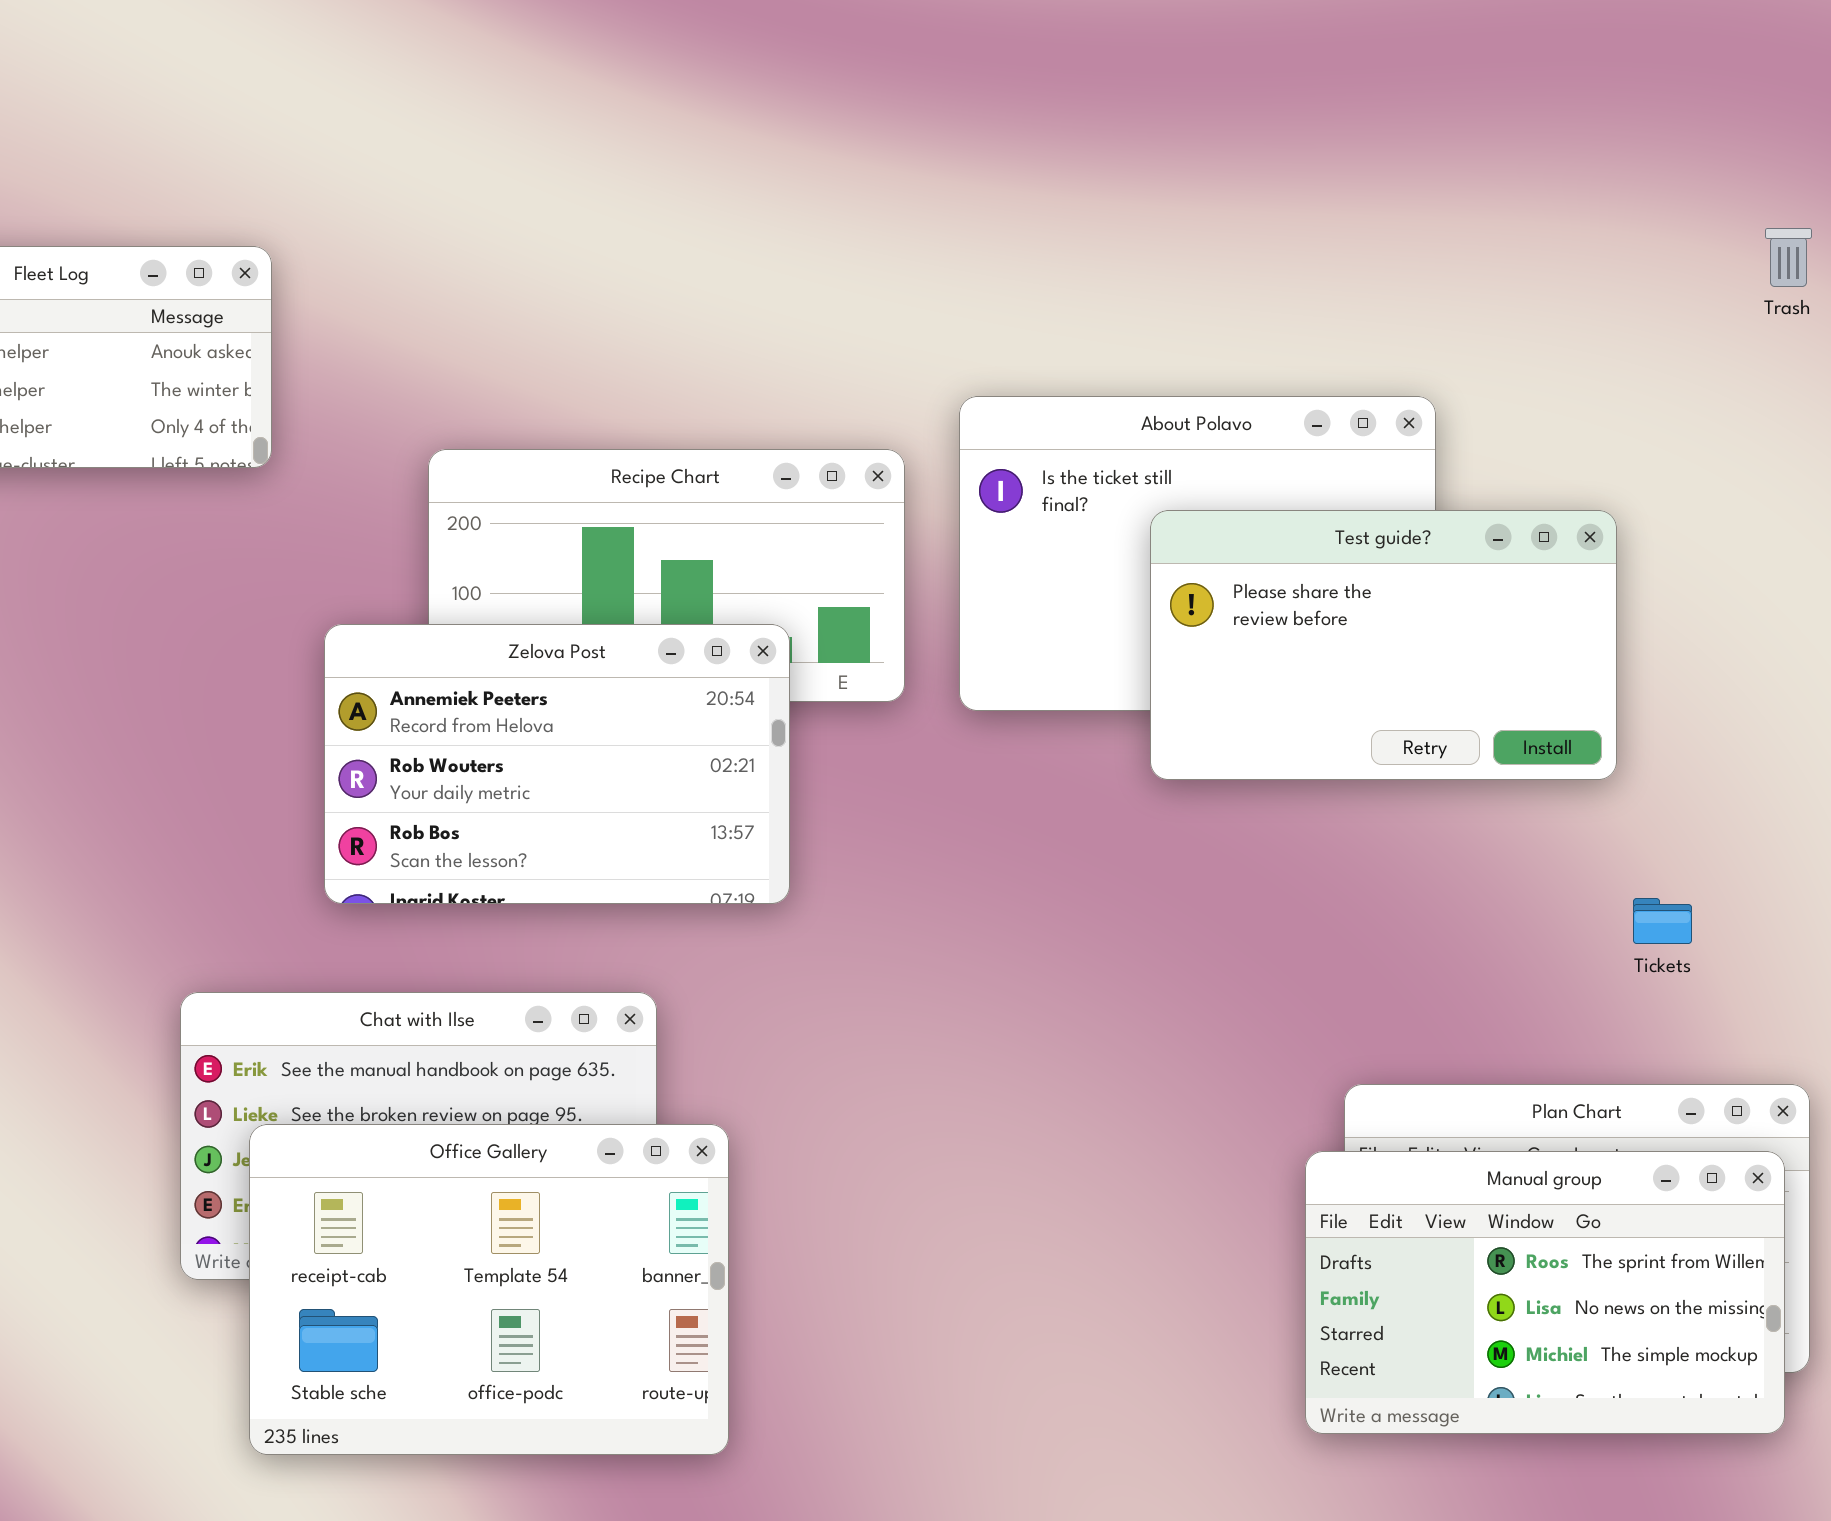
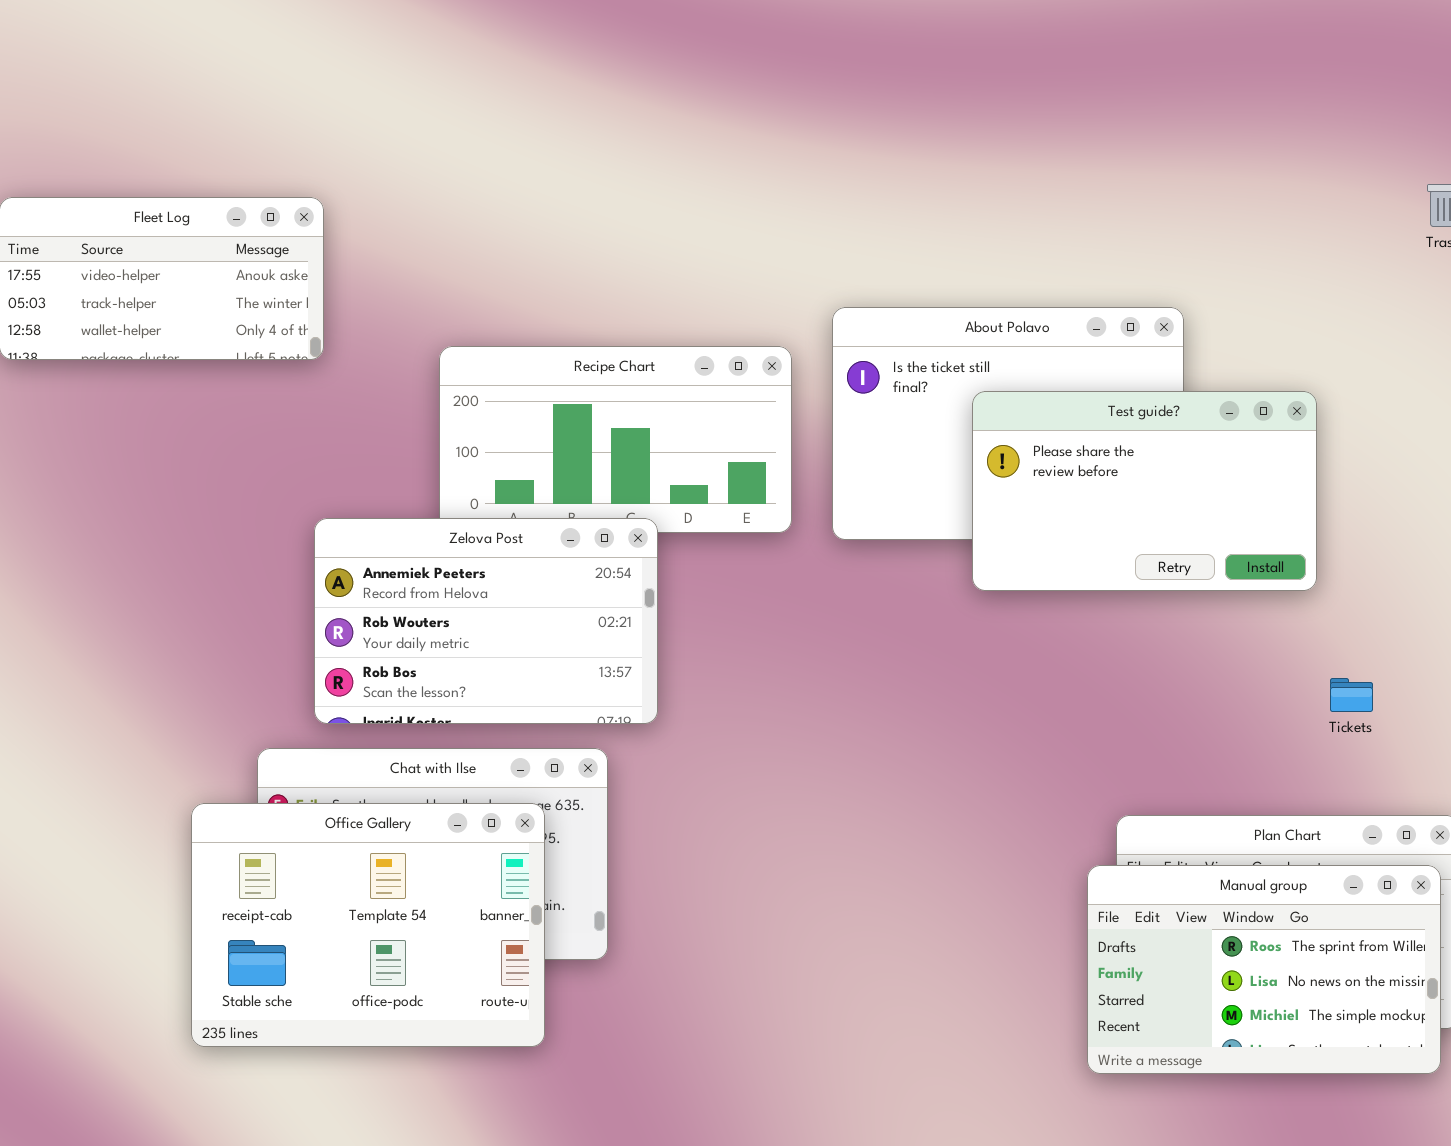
Zelova Post: [324,624,790,904] -> [314,518,658,724], moved
Office Gallery: [249,1124,729,1455] -> [191,803,545,1047], moved

